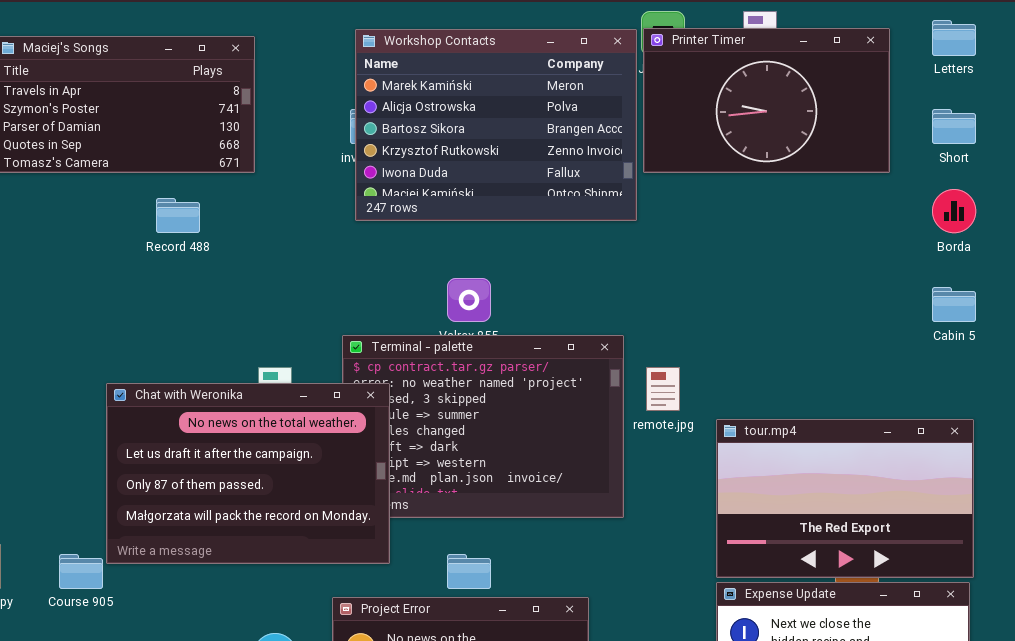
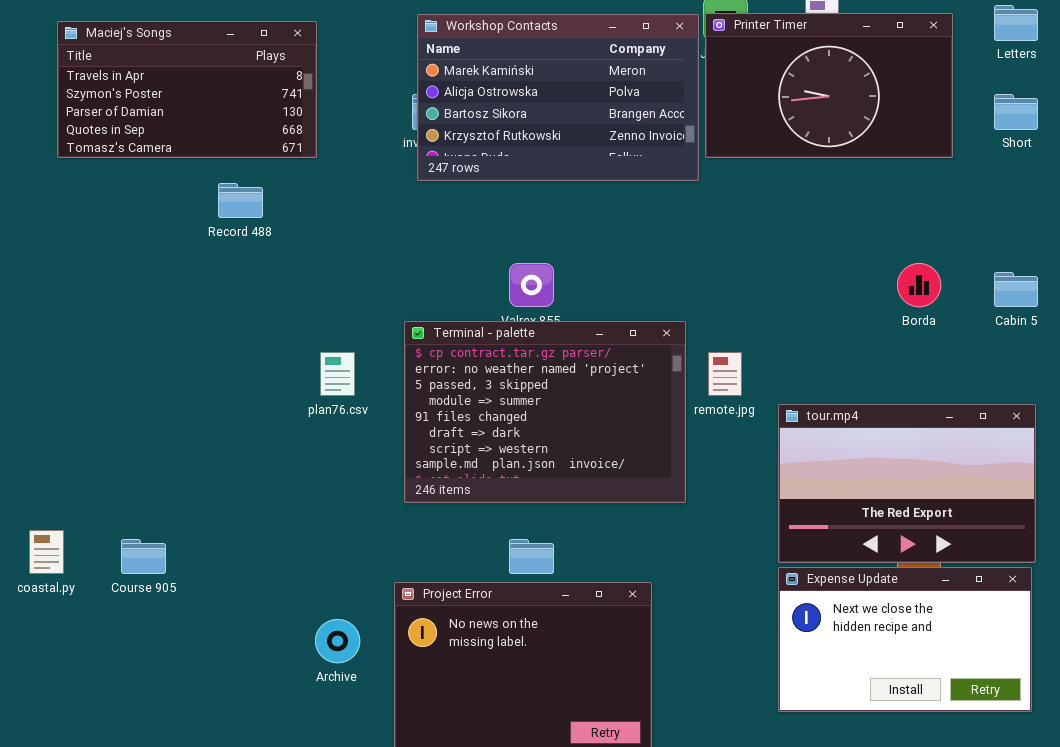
Workshop Contacts: [355,29,637,221] -> [417,14,699,181], resized
Borda: [932,189,976,233] -> [897,263,941,307], moved
Chat with Weronika: [106,383,390,564] -> none, closed

